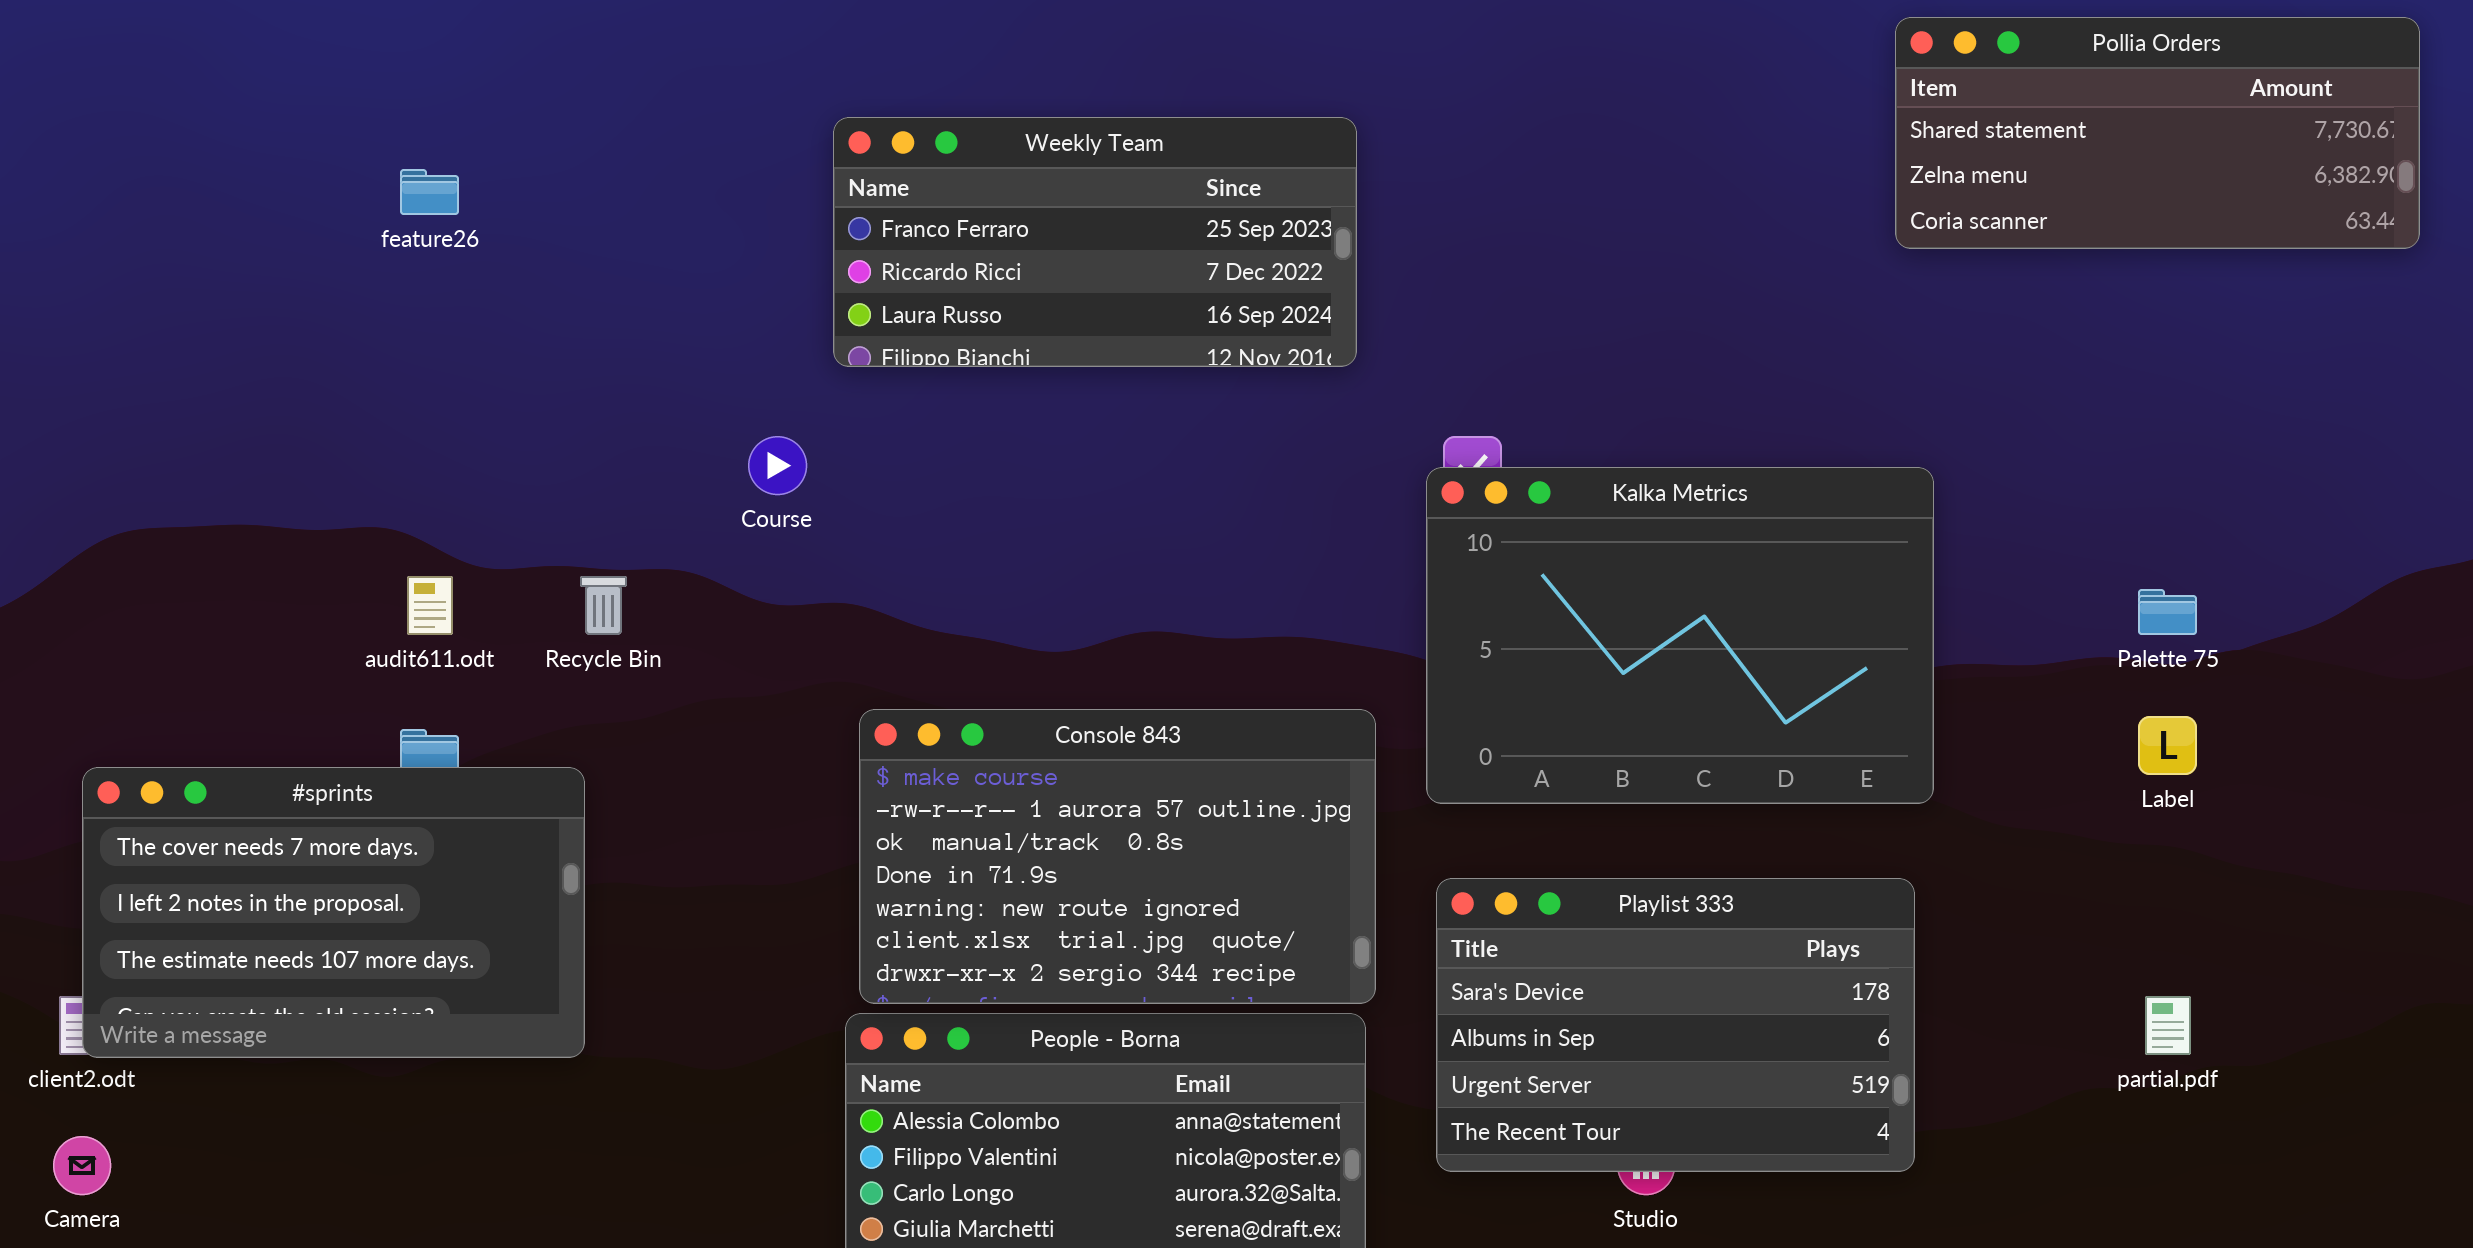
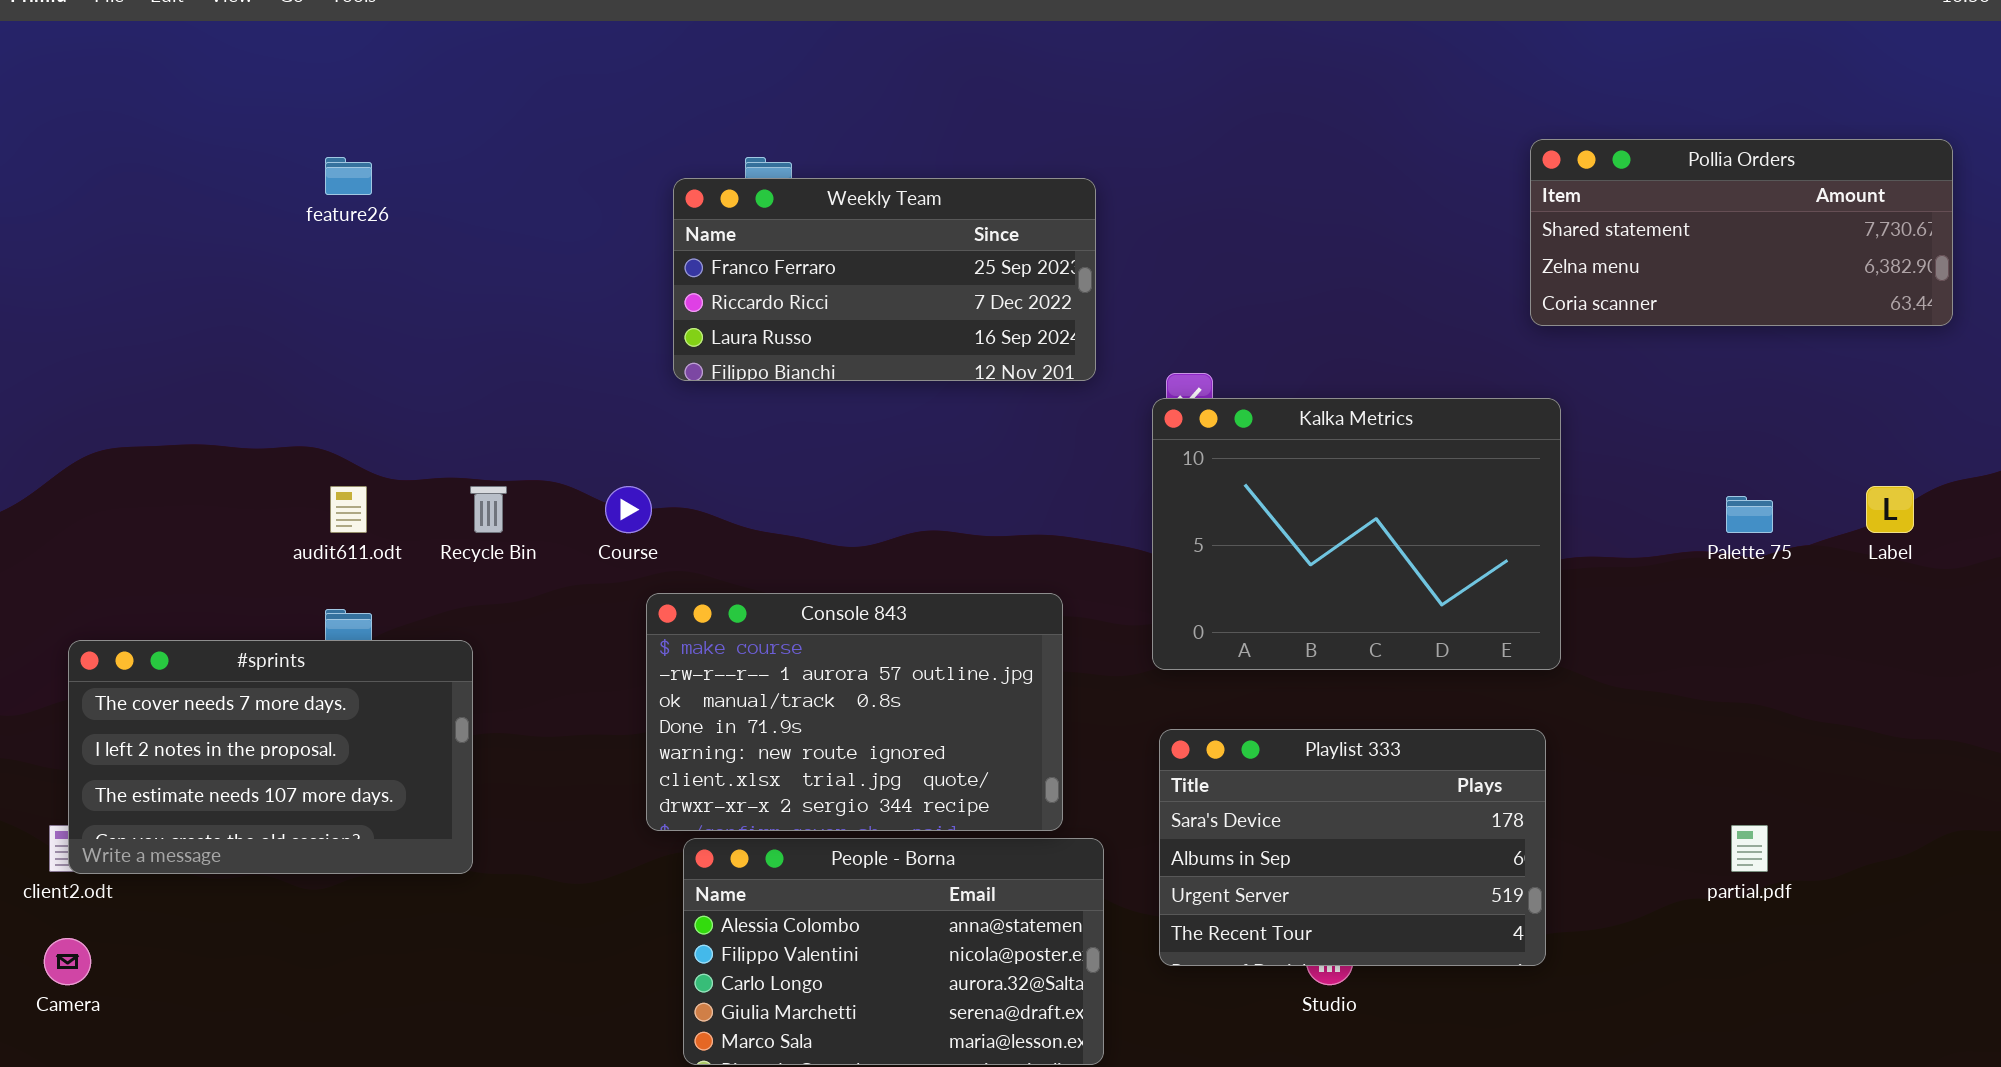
Pollia Orders: [1895,17,2420,249] -> [1530,139,1953,326], moved
Weekly Team: [833,117,1357,367] -> [673,178,1096,381], moved
Course: [748,436,807,495] -> [605,486,652,533], moved
Console 843: [859,709,1376,1004] -> [646,593,1063,831], moved
Label: [2138,716,2197,775] -> [1866,486,1914,533], moved

